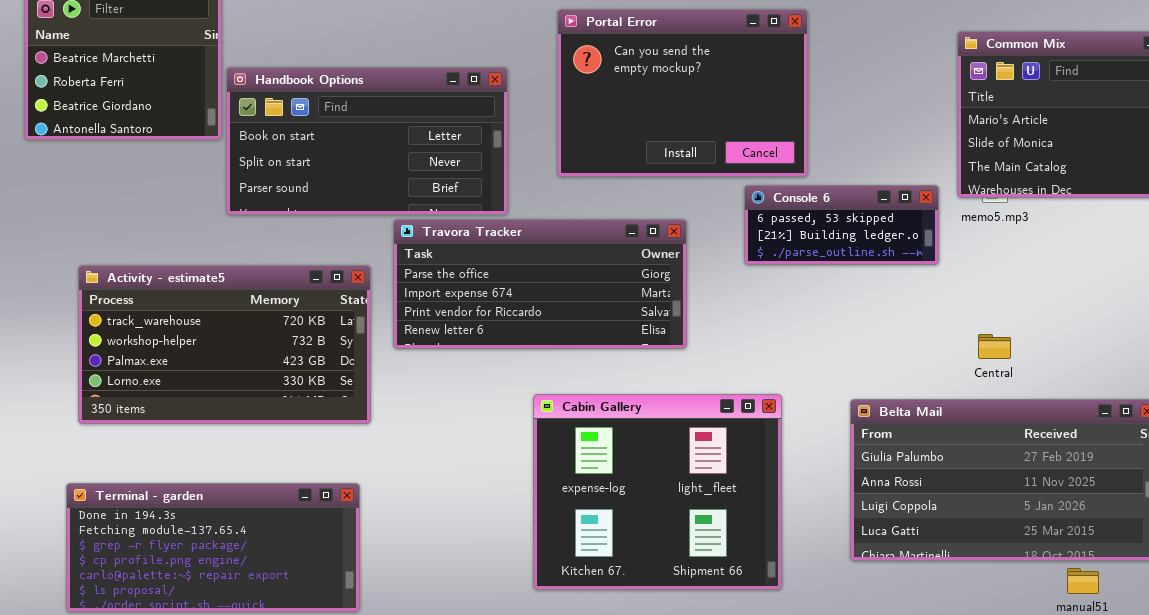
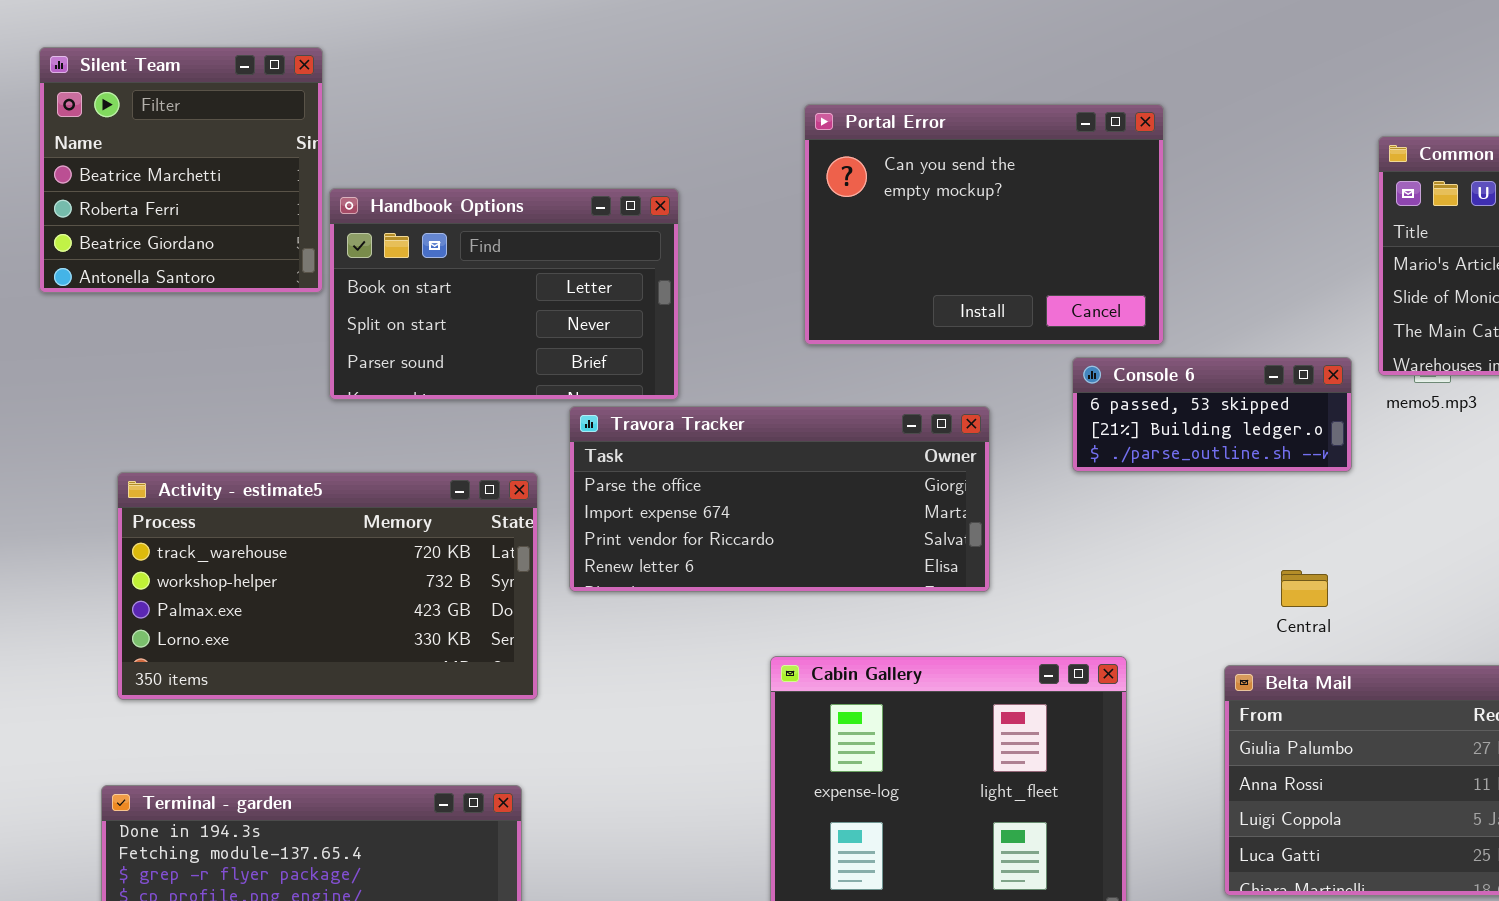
Handbook Options: [226,67,508,215] -> [329,188,679,400], resized
Central: [978,334,1011,359] -> [1281,570,1328,607], moved

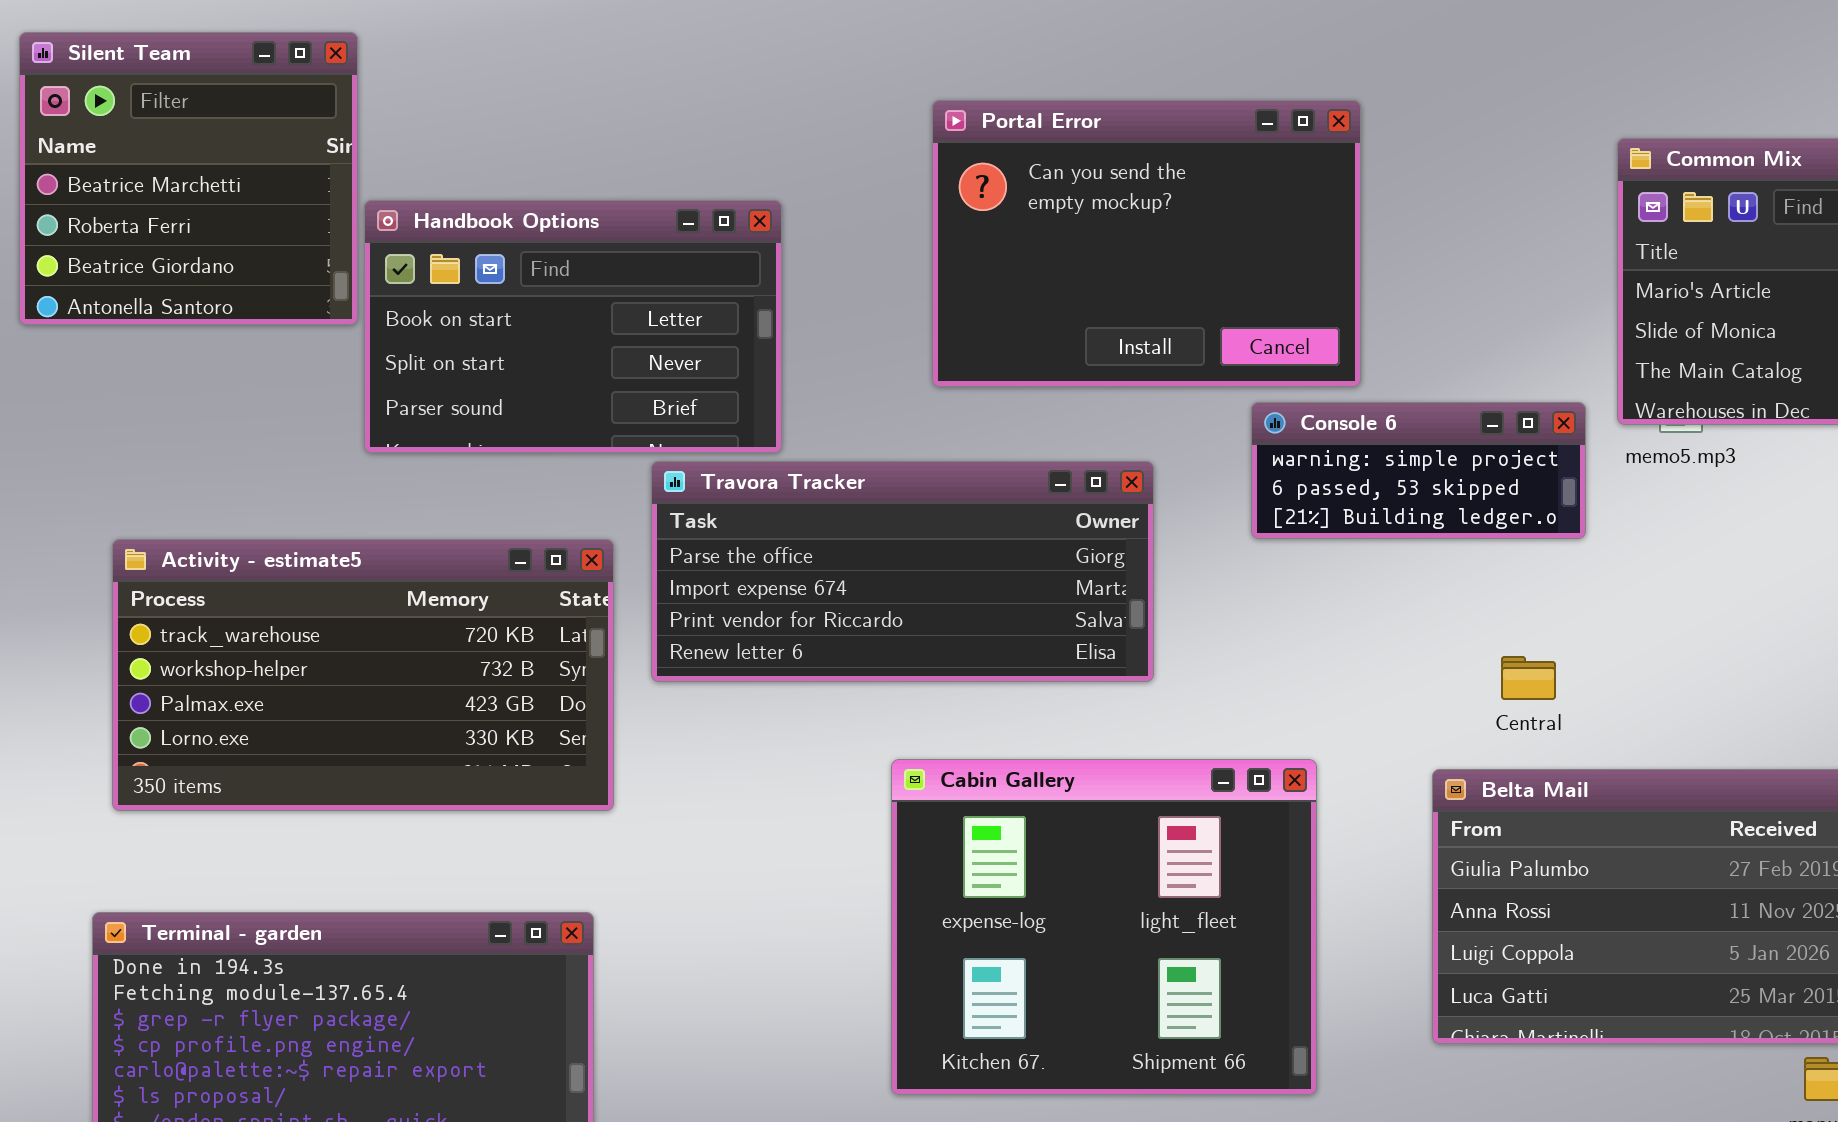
Console 6: [1072,357,1352,472] -> [1251,402,1586,539], scrolled up 1 row

